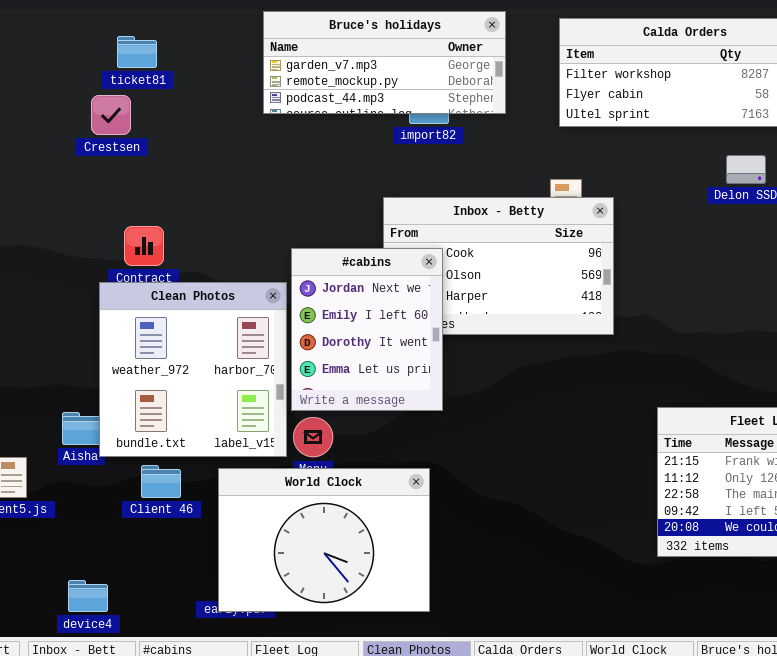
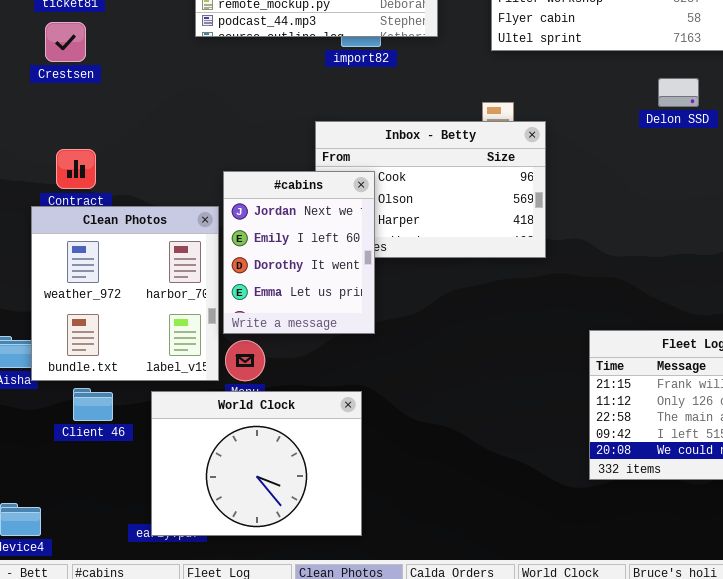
Crestsen: [91,95,131,135] -> [45,22,86,62], moved

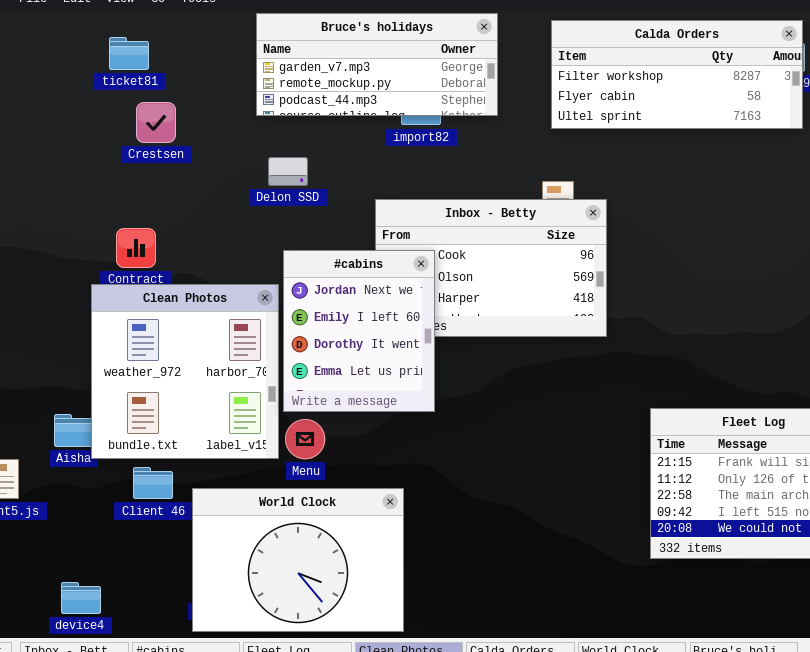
Crestsen: [45,22,86,62] -> [136,102,176,143], moved
Delon SSD: [658,78,699,107] -> [268,157,308,186], moved
World Clock: [151,391,362,536] -> [192,488,404,632], moved

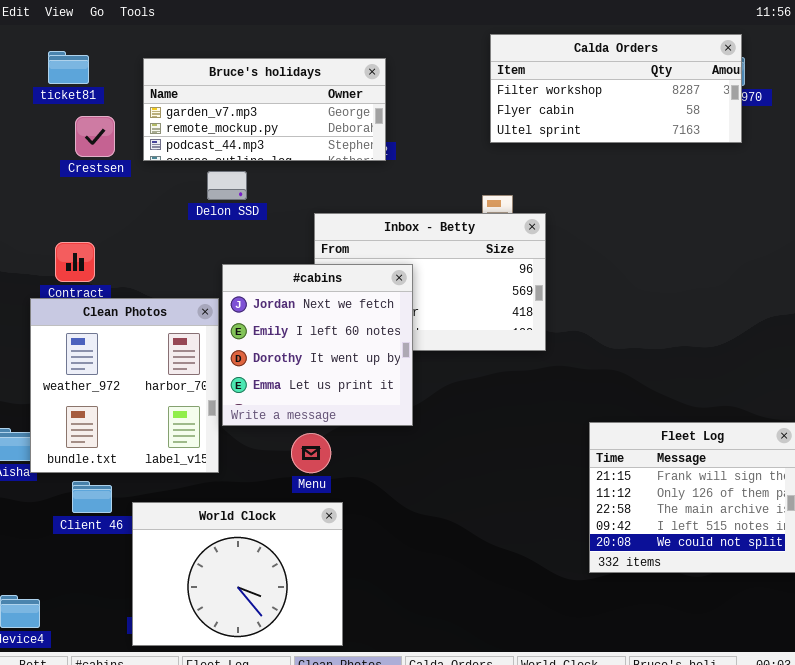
Bruce's holidays: [256,13,498,116] -> [143,58,386,161], moved
#cabins: [283,250,435,412] -> [222,264,413,426], resized
Menu: [285,419,325,459] -> [291,433,331,473], moved

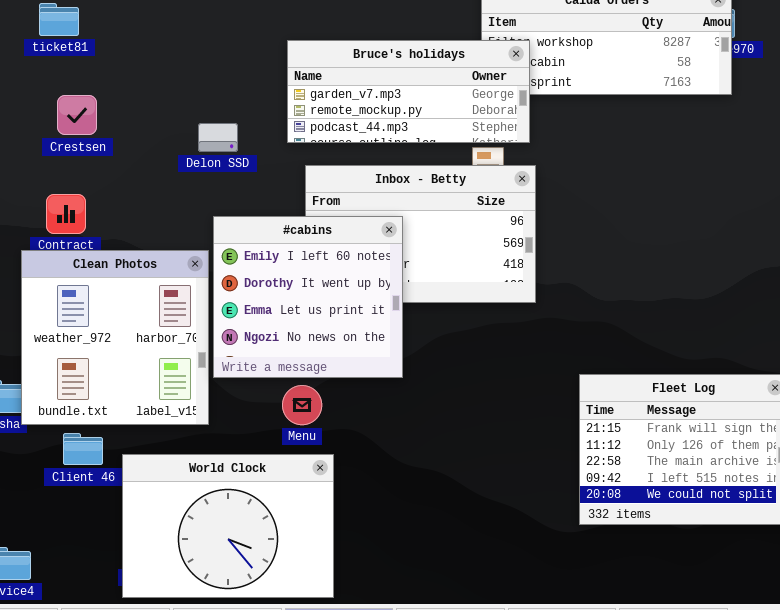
Bruce's holidays: [143,58,386,161] -> [287,40,530,143], moved
Crestsen: [75,116,115,157] -> [57,95,97,135], moved
#cabins: [222,264,413,426] -> [213,216,403,378], scrolled down 1 row

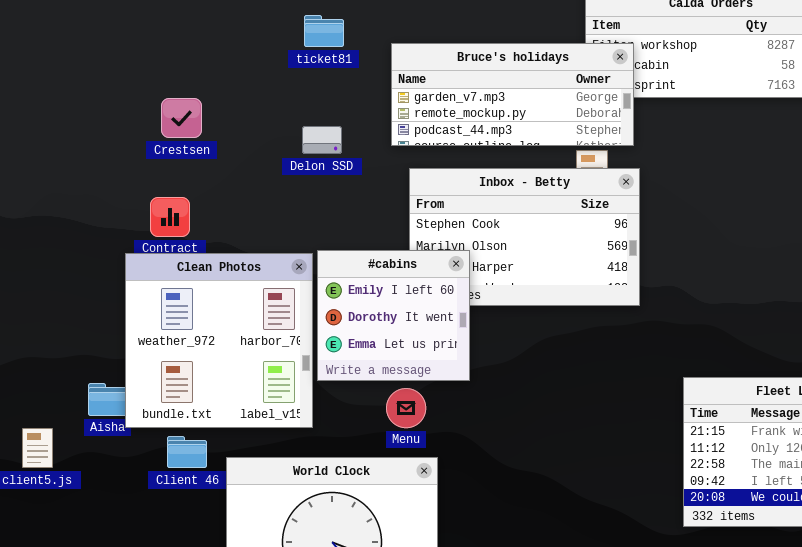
ticket81: [39,3,79,36] -> [304,15,344,47], moved
#cabins: [213,216,403,378] -> [317,250,470,381], resized

